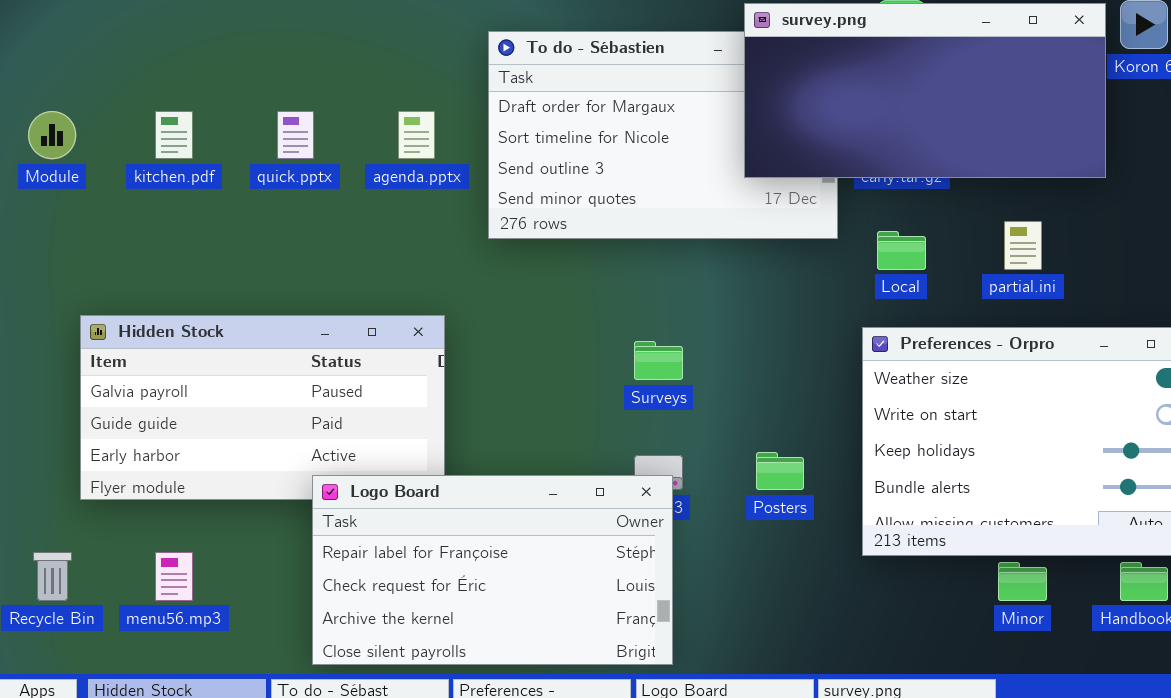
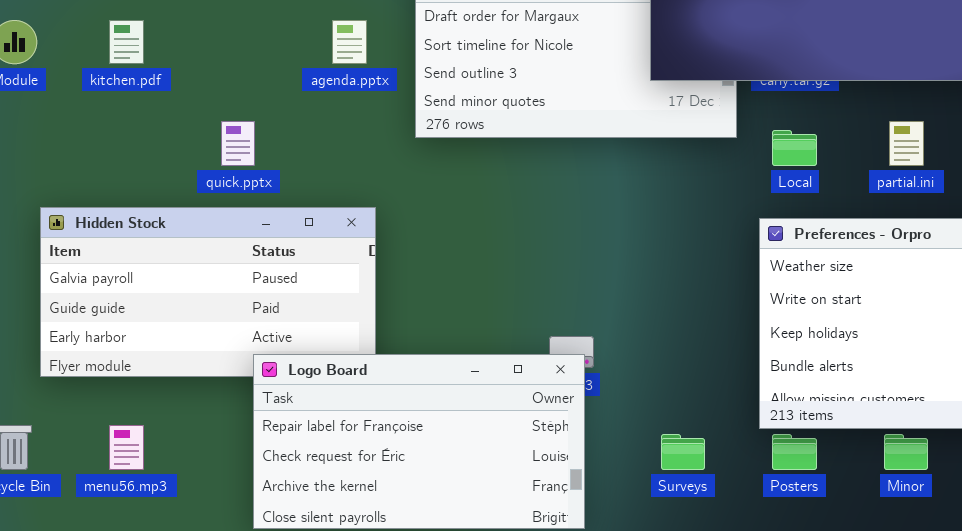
quick.pptx: [277,111,314,159] -> [221,121,255,166], moved
Surveys: [634,341,683,380] -> [661,434,705,470], moved
Posters: [756,452,804,490] -> [772,434,817,470], moved

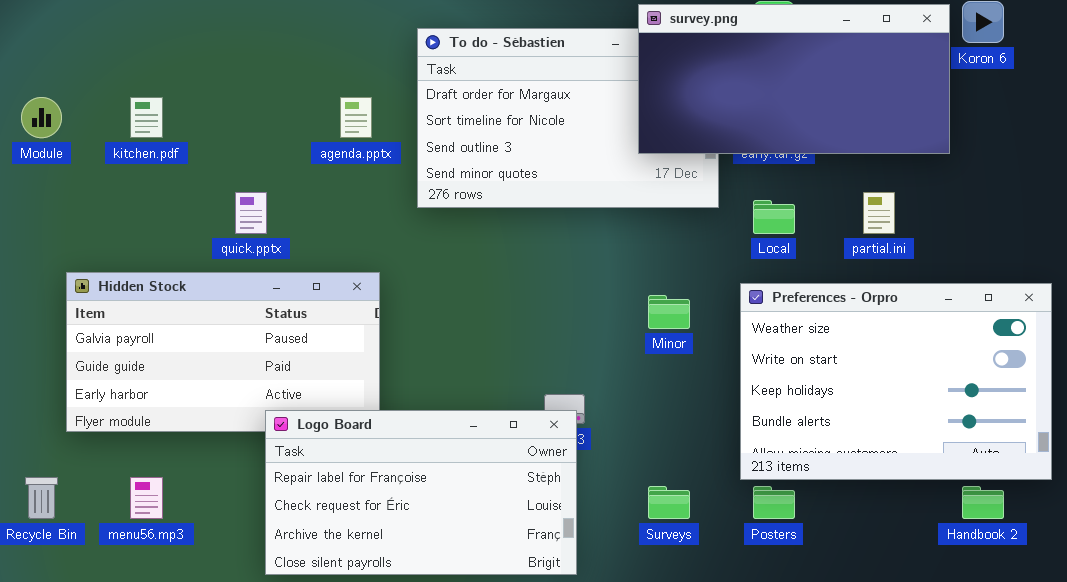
Minor: [884,434,928,470] -> [648,295,690,329], moved

